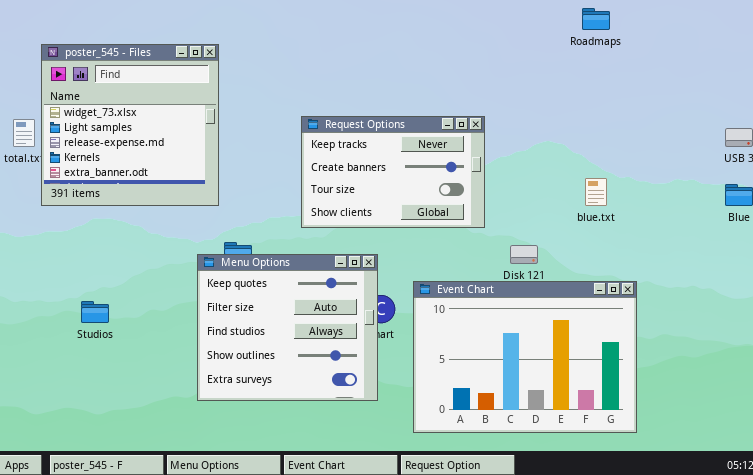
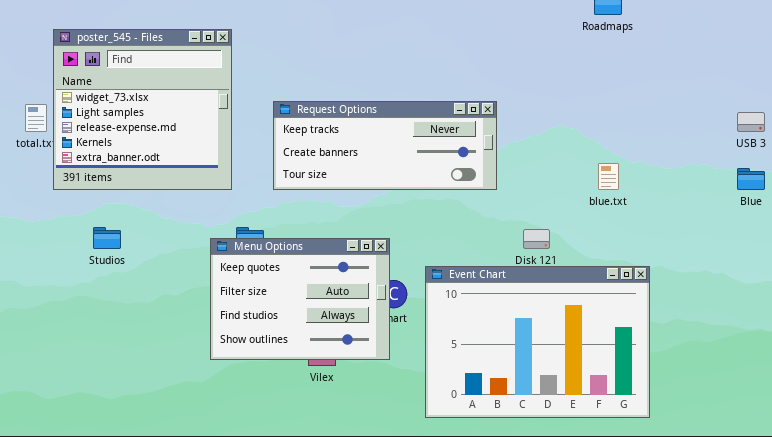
Request Options: [301,116,485,228] -> [273,101,497,190], resized
Menu Options: [197,254,378,401] -> [210,238,390,360], resized
Studios: [81,301,109,323] -> [93,227,121,249], moved

